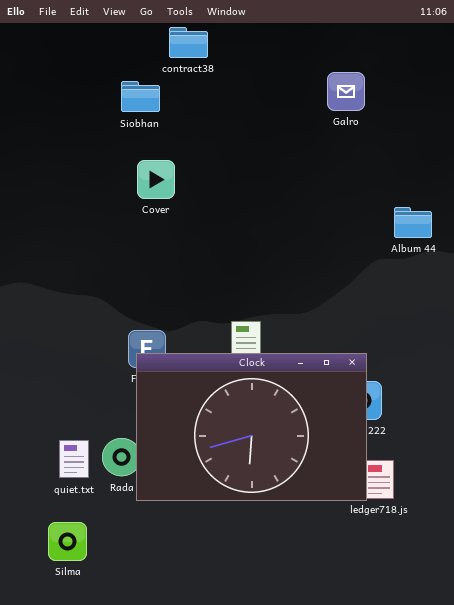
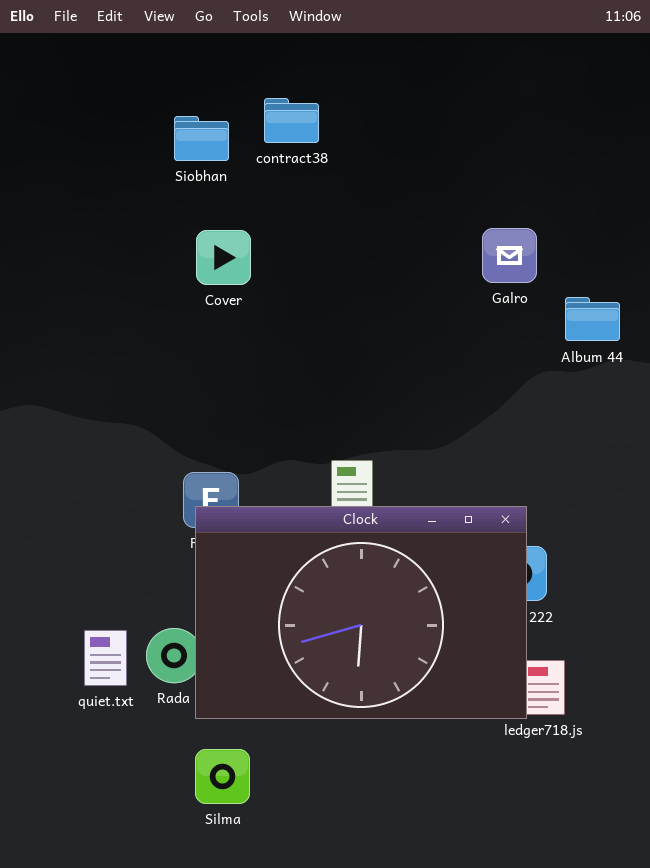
contract38: [169,27,208,58] -> [264,98,319,143], moved
Galro: [327,72,365,111] -> [482,228,537,283], moved
Silma: [48,522,87,561] -> [195,749,250,804], moved

